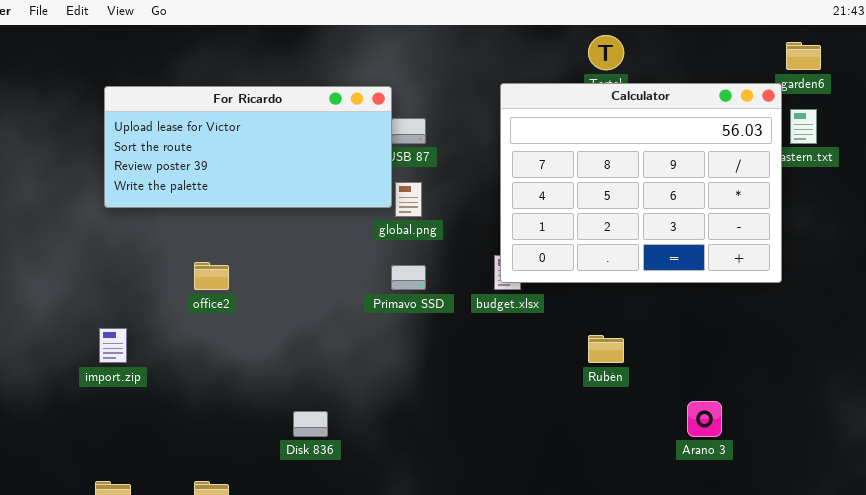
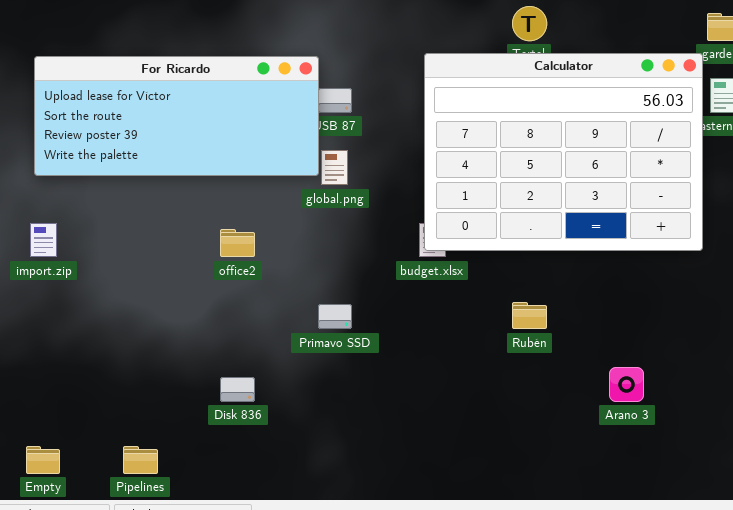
office2: [194,262,229,290] -> [220,229,255,257], moved
Primavo SSD: [391,265,426,290] -> [318,304,352,329], moved
import.zip: [99,328,127,363] -> [30,223,57,257], moved

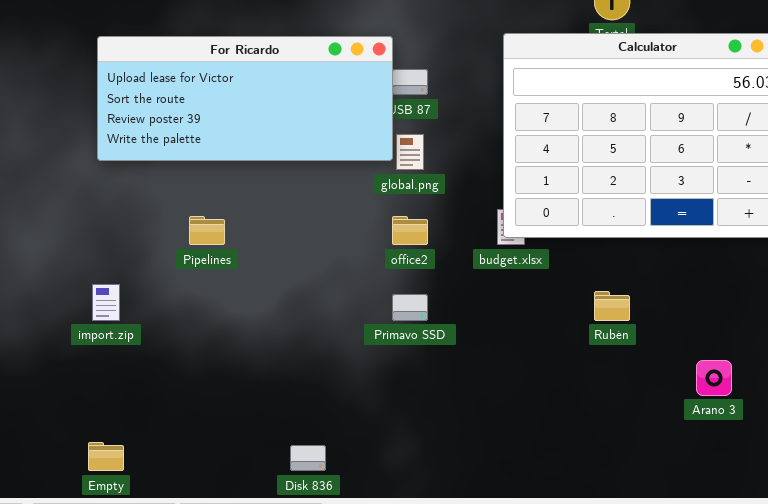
import.zip: [30,223,57,257] -> [92,284,120,321], moved
office2: [220,229,255,257] -> [392,216,428,245], moved
Disk 836: [220,377,255,402] -> [290,445,326,471], moved
Pipelines: [123,446,158,474] -> [189,216,225,245], moved

